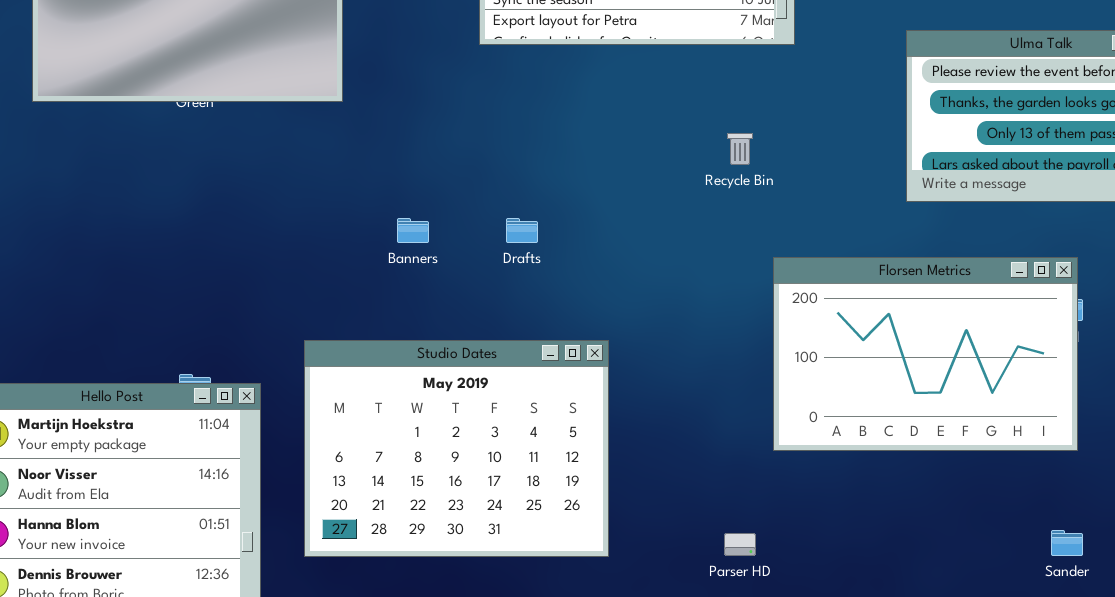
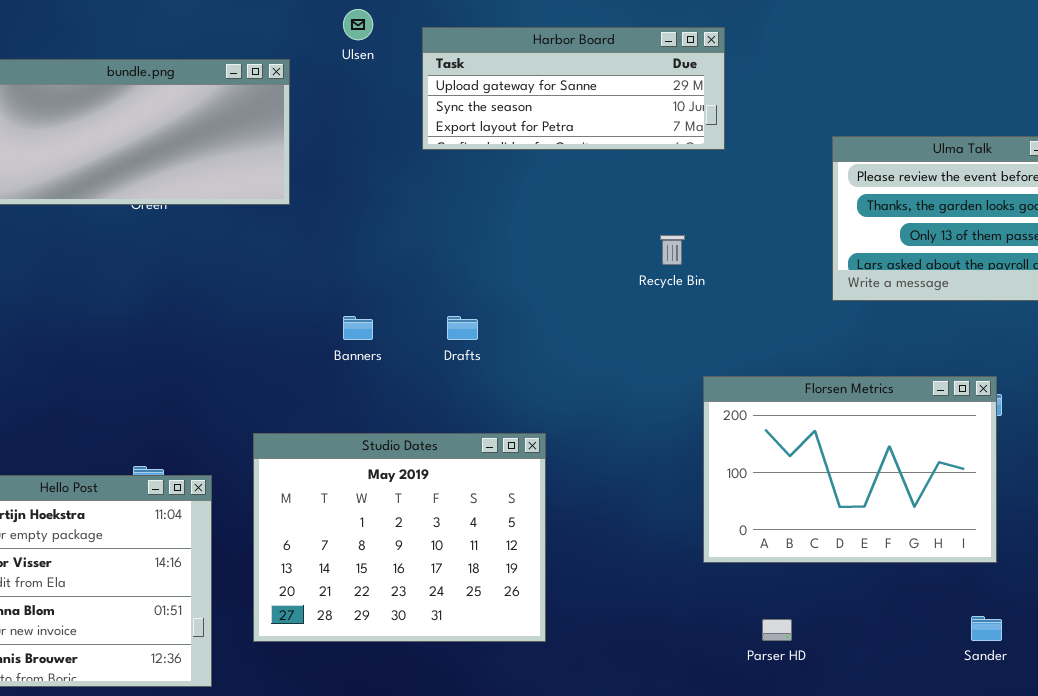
Florsen Metrics: [773,257,1078,451] -> [703,376,997,563], moved
Parser HD: [724,533,756,556] -> [762,619,792,641], moved

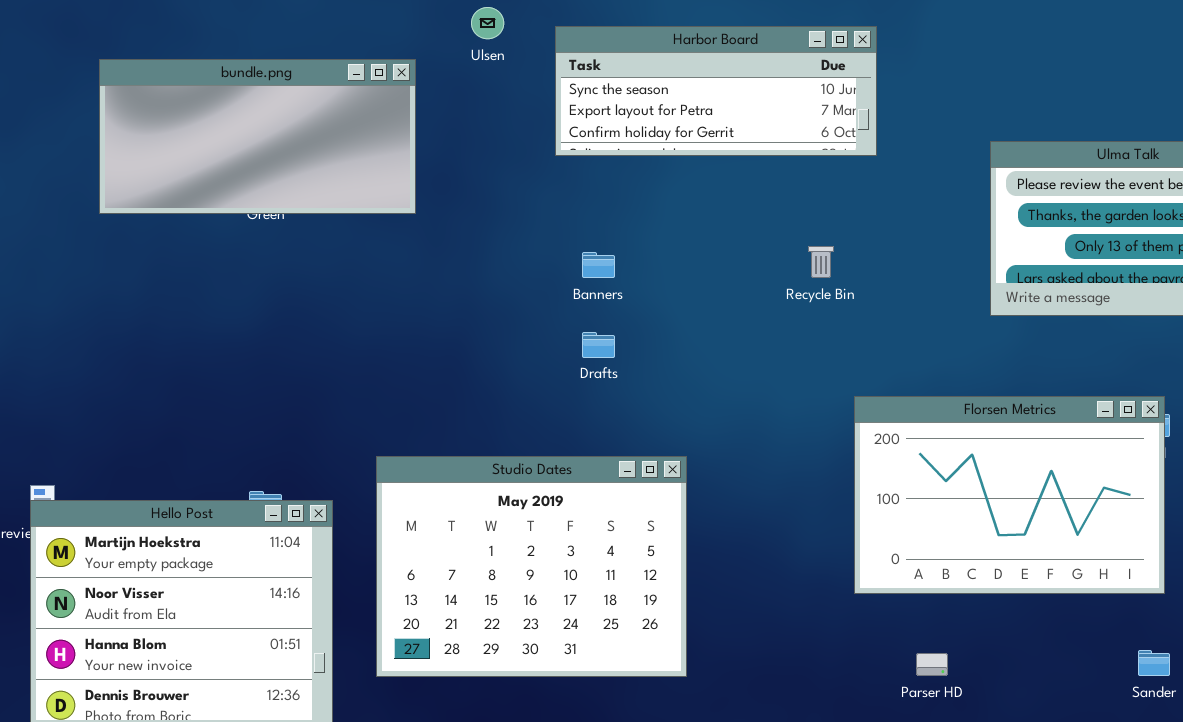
Harbor Board: [422,27,725,150] -> [555,26,877,156], scrolled down 1 row
Banners: [343,316,373,340] -> [582,252,615,278], moved

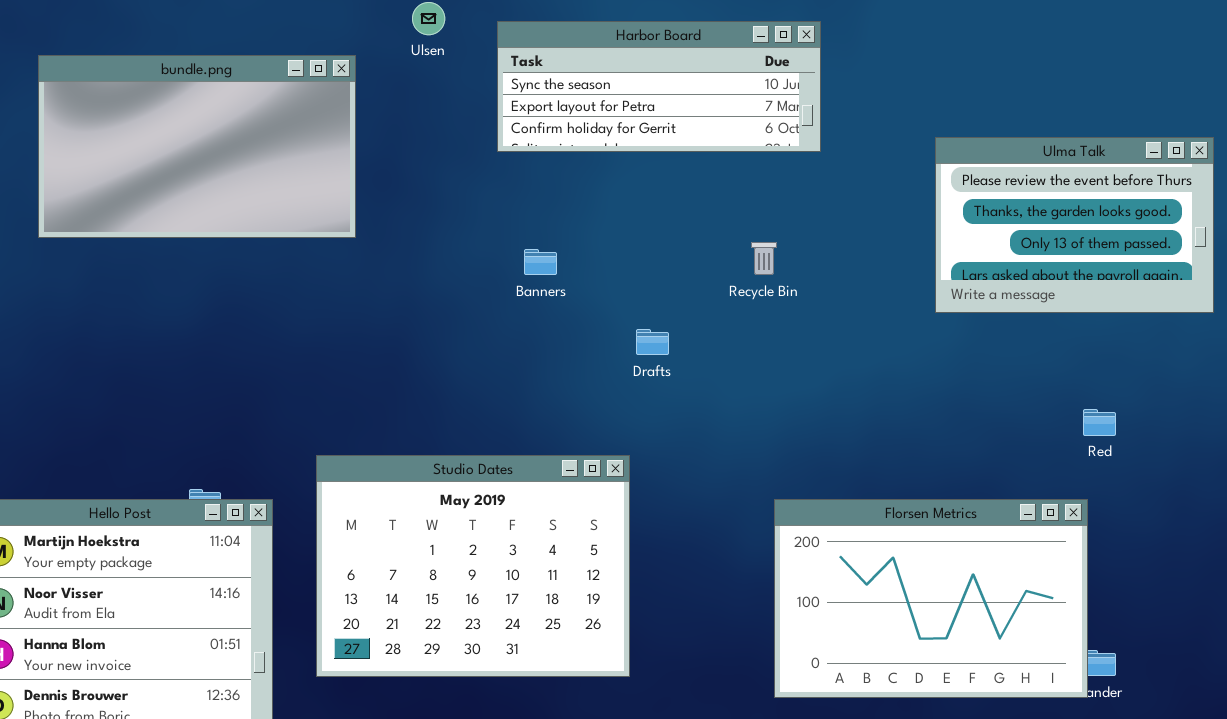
bundle.png: [99,59,416,214] -> [38,55,356,238], resized
Drafts: [582,332,615,358] -> [636,329,669,355], moved
Florsen Metrics: [854,396,1165,594] -> [774,499,1088,698], moved

